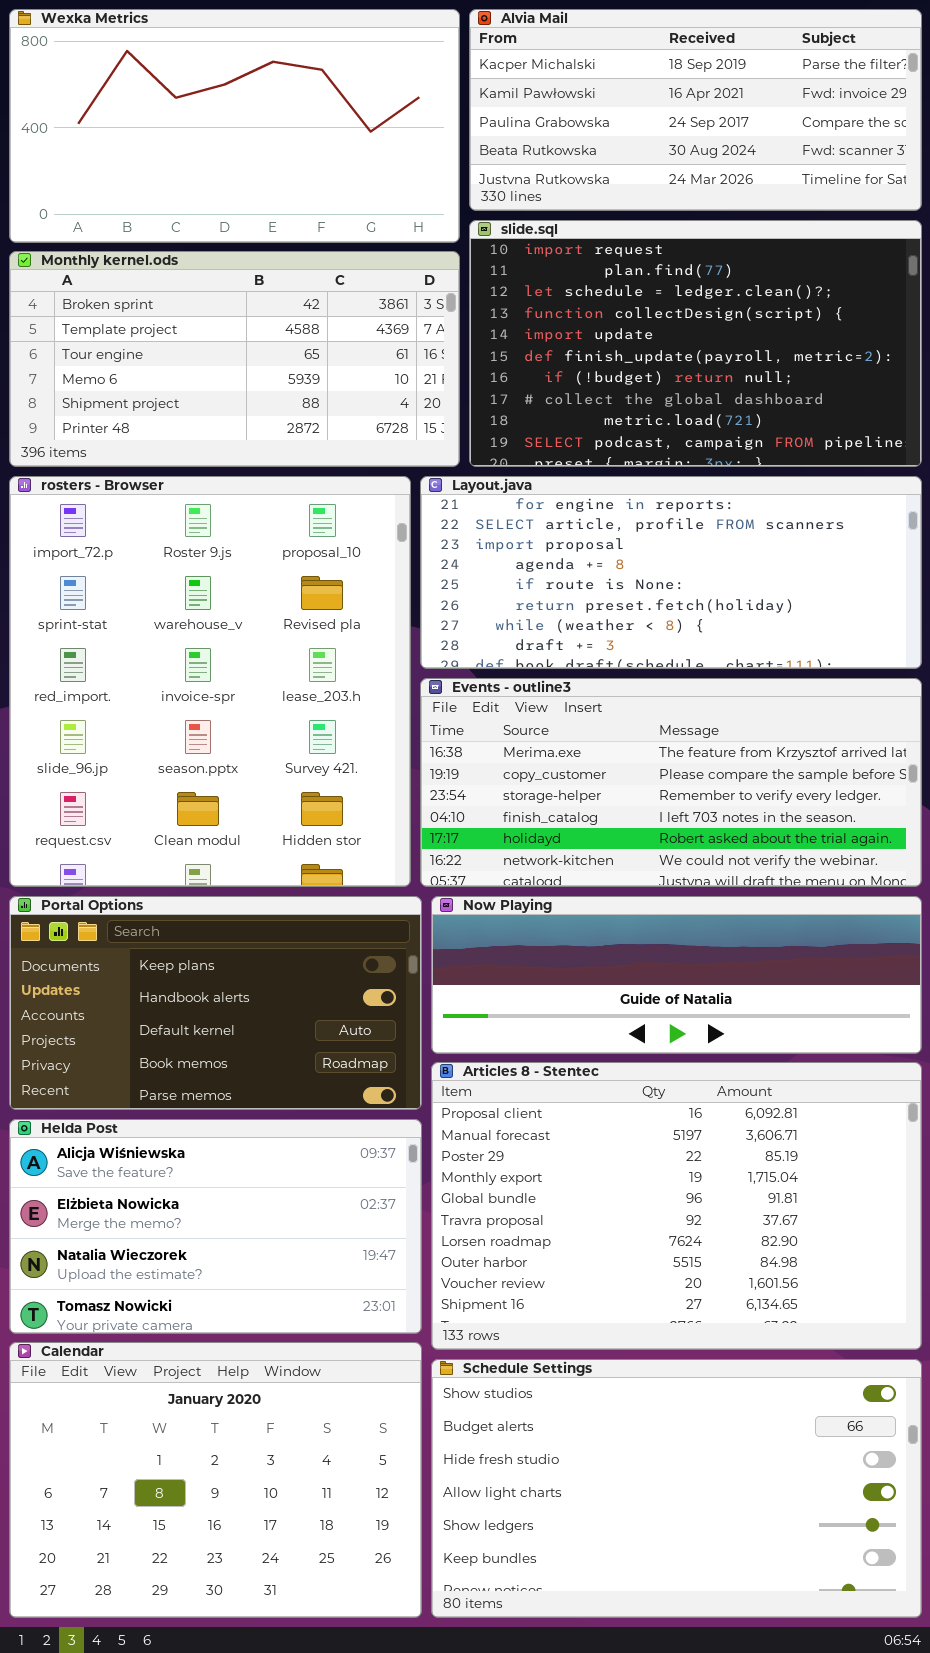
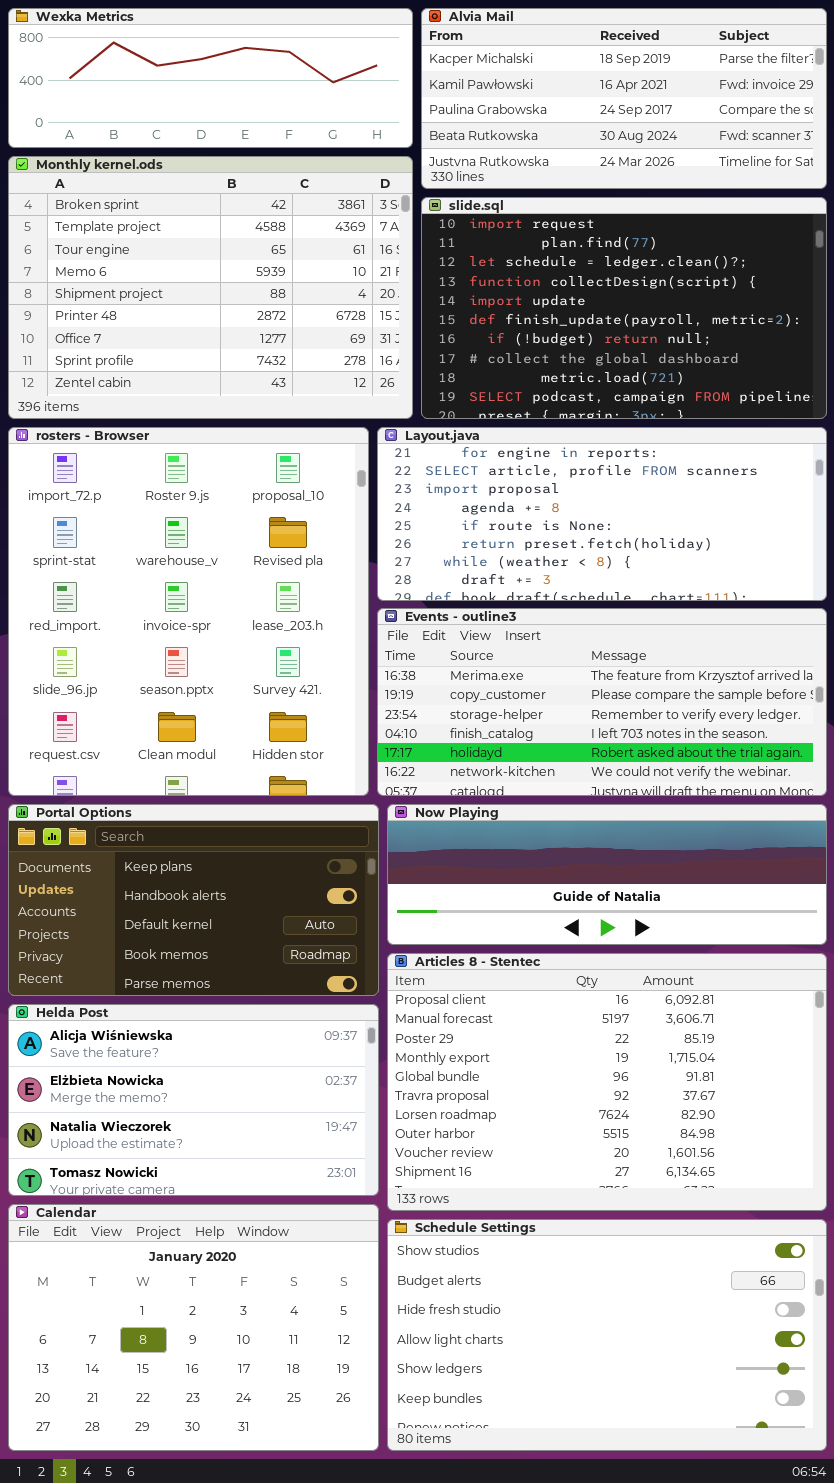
Wexka Metrics: [9,9,460,243] -> [8,8,413,148], resized
Monthly kernel.ods: [9,251,460,467] -> [8,156,413,419], resized

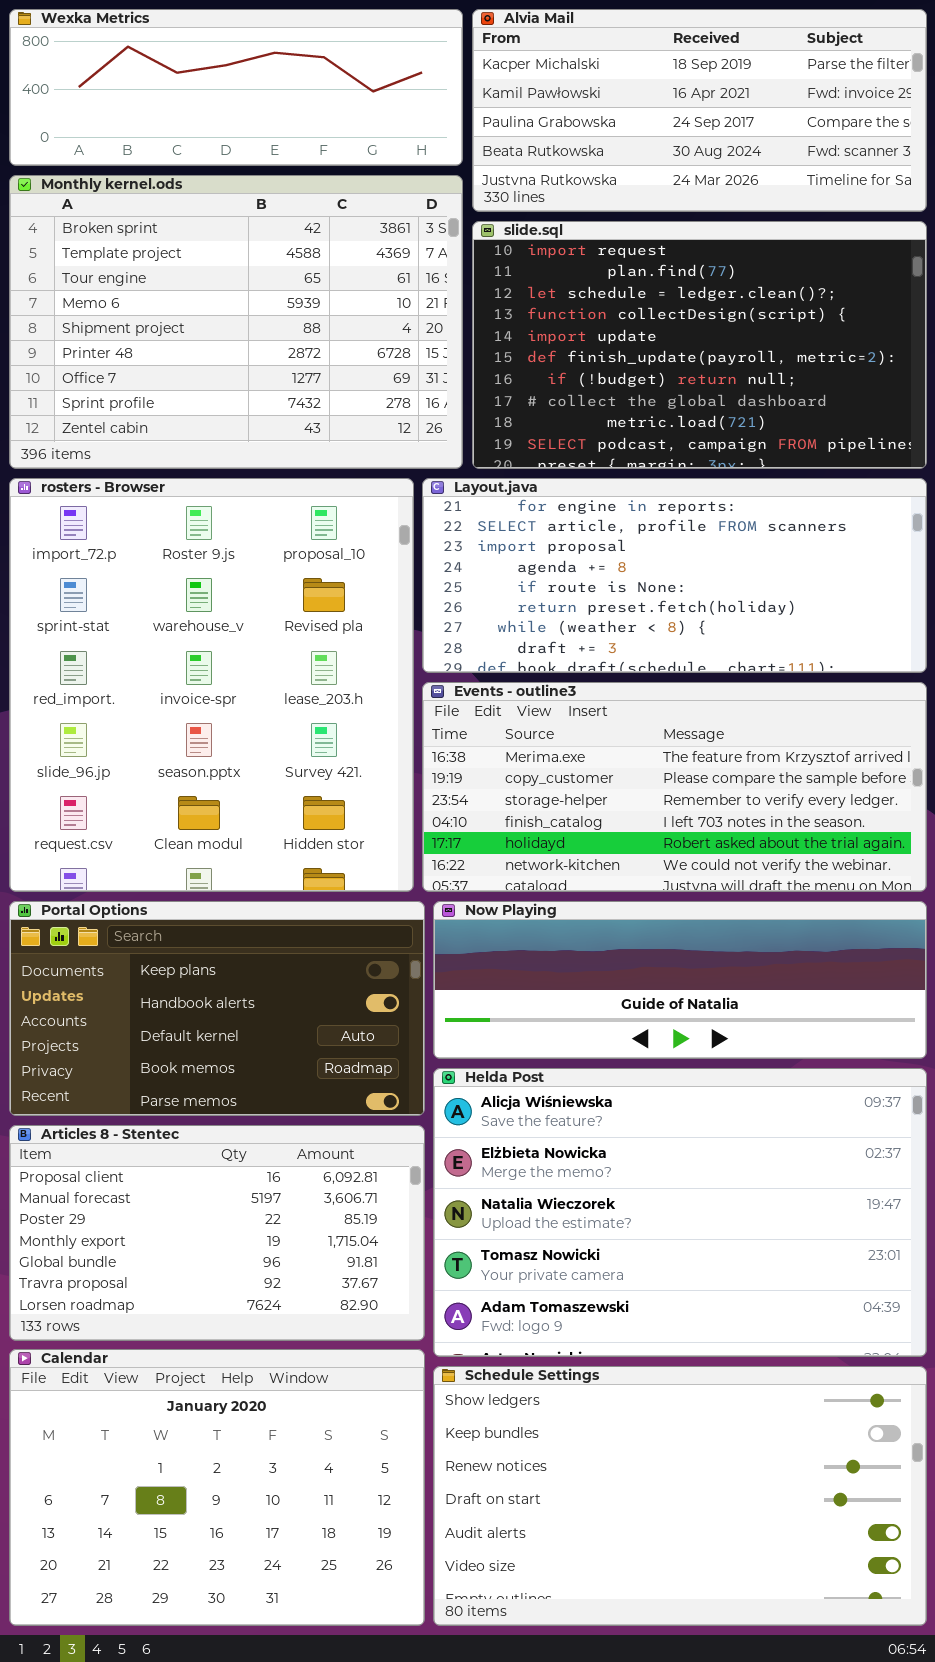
Articles 8 - Stentec: [387,953,827,1211] -> [9,1125,425,1341], moved, resized
Helda Post: [8,1004,379,1196] -> [433,1068,927,1357], moved, resized
Schedule Settings: [387,1219,827,1451] -> [433,1366,927,1626], scrolled down 4 rows

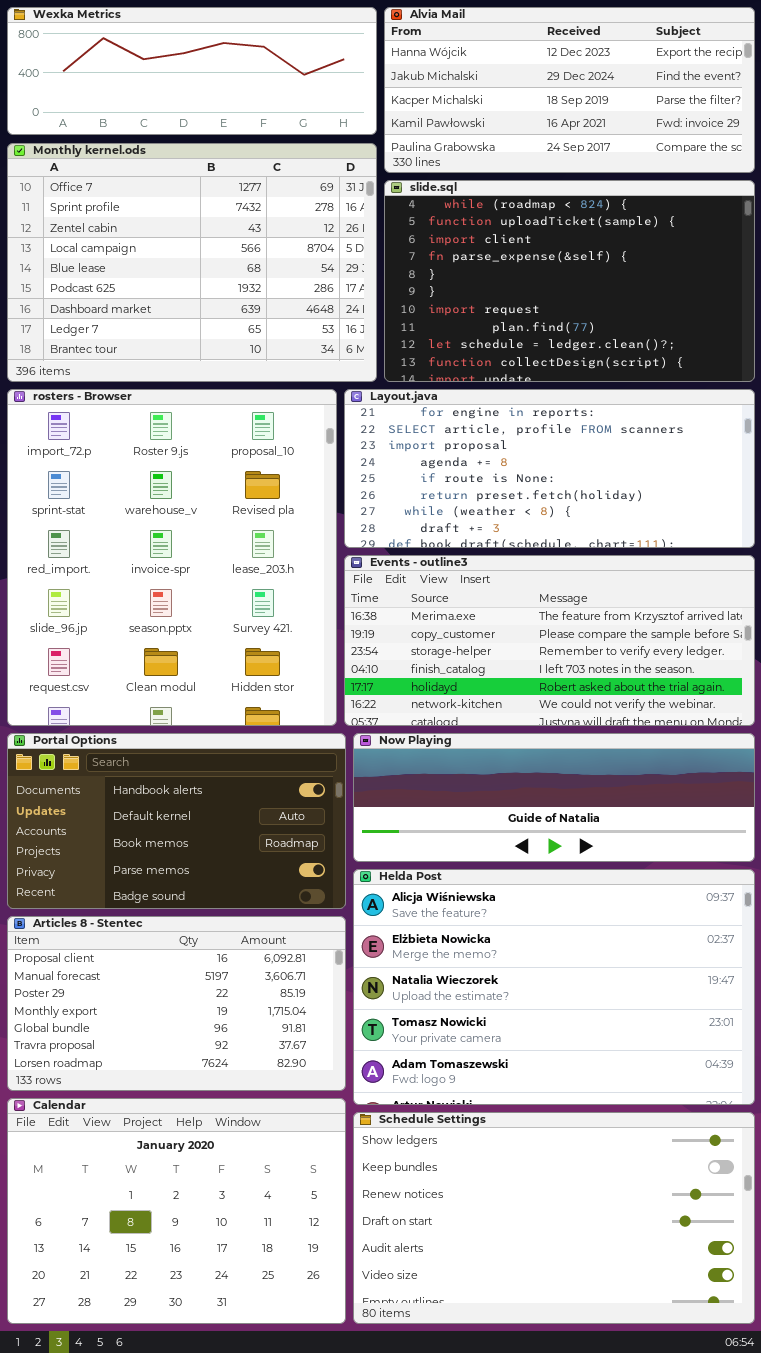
Alvia Mail: [472,9,927,212] -> [384,7,755,173], scrolled up 2 rows
Monthly kernel.ods: [9,175,463,469] -> [7,143,377,382], scrolled down 6 rows
slide.sql: [472,221,927,469] -> [384,180,755,382], scrolled up 6 rows
Portal Options: [9,901,425,1116] -> [7,733,346,909], scrolled down 1 row

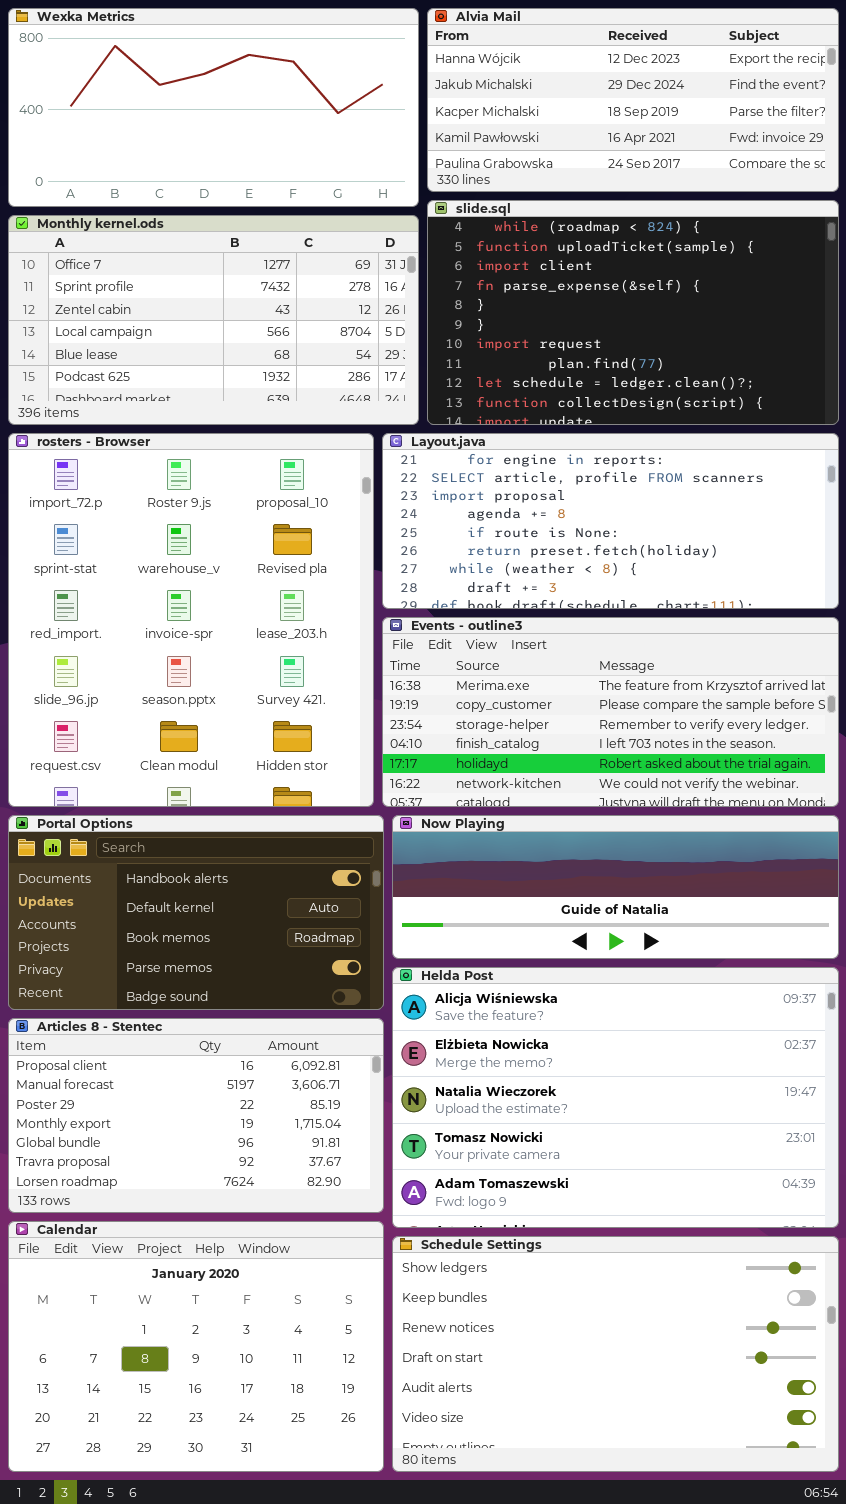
Wexka Metrics: [7,7,377,135] -> [8,8,419,207], resized
Monthly kernel.ods: [7,143,377,382] -> [8,215,419,425], resized

